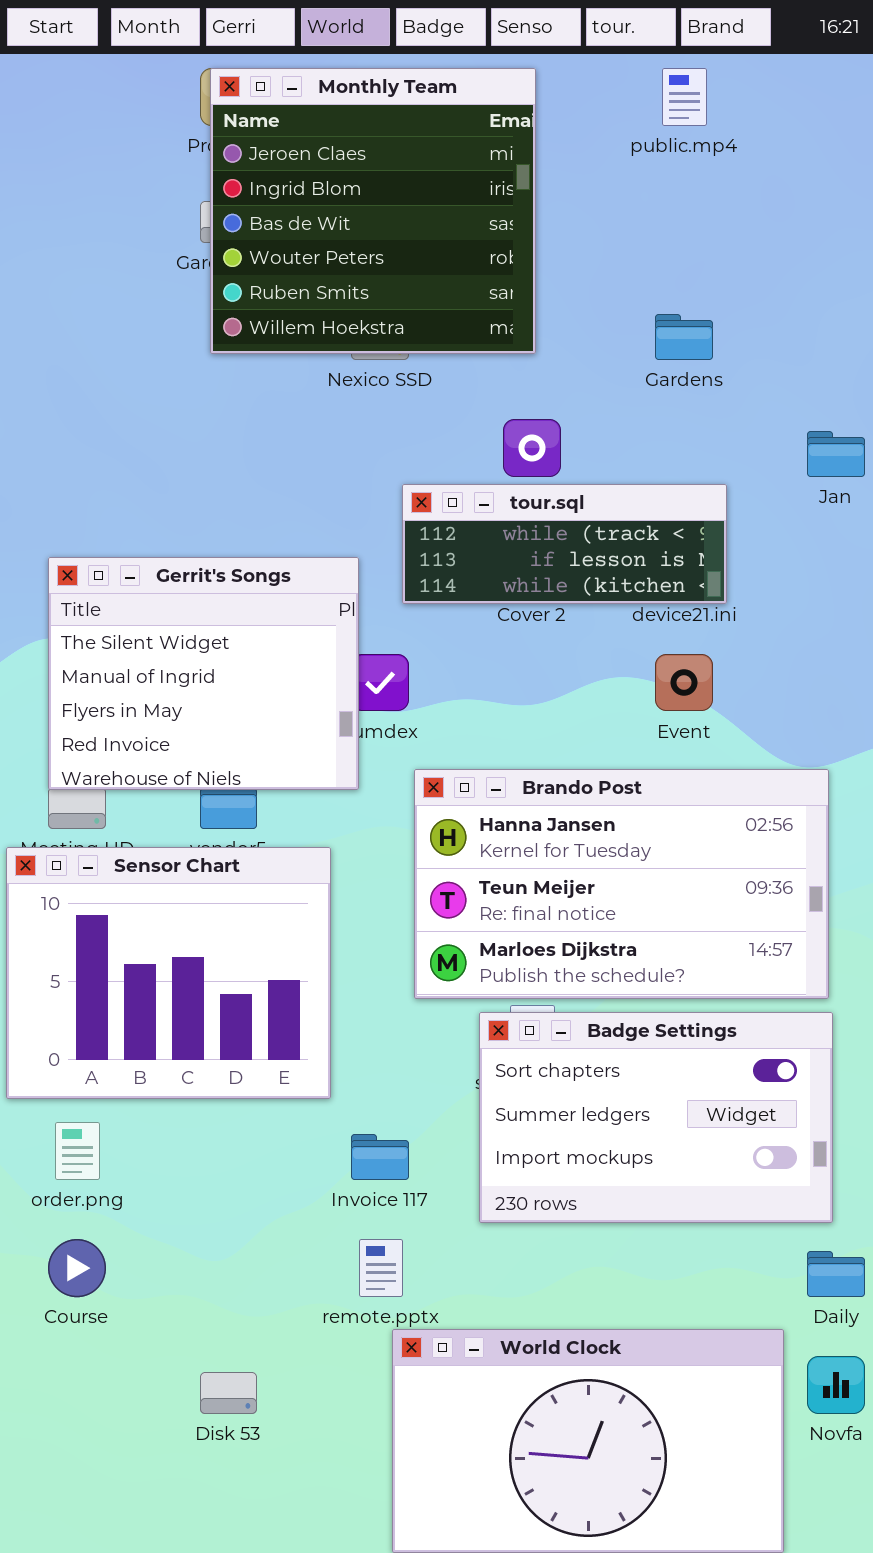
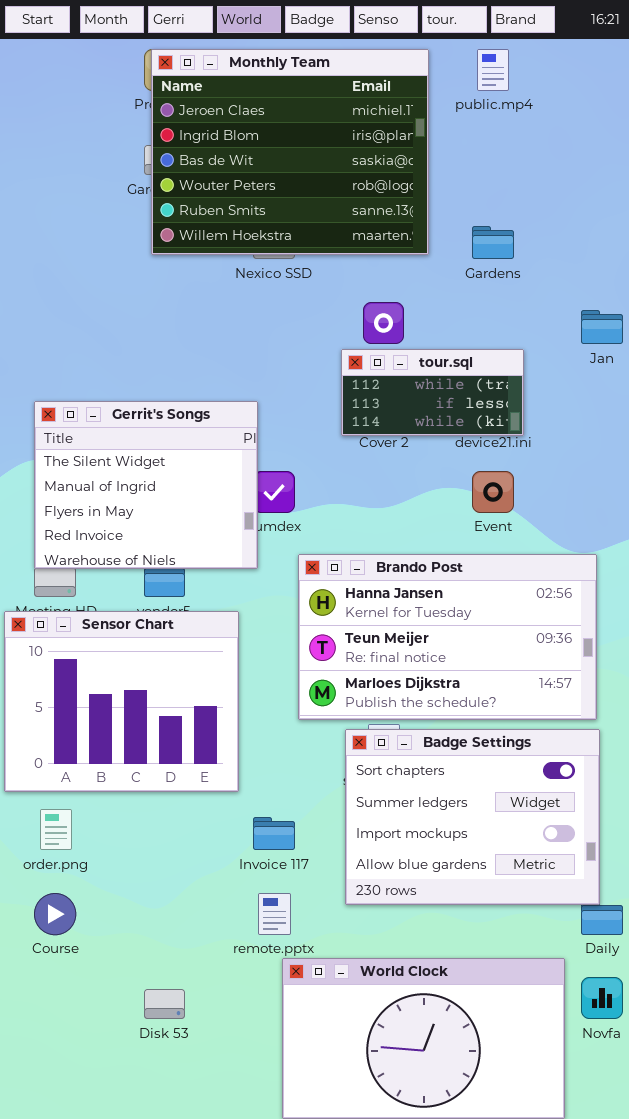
Monthly Team: [210,68,536,354] -> [151,49,429,255], resized
tour.sql: [402,484,727,604] -> [341,349,524,436], resized
Badge Settings: [479,1012,833,1223] -> [345,729,600,905], resized

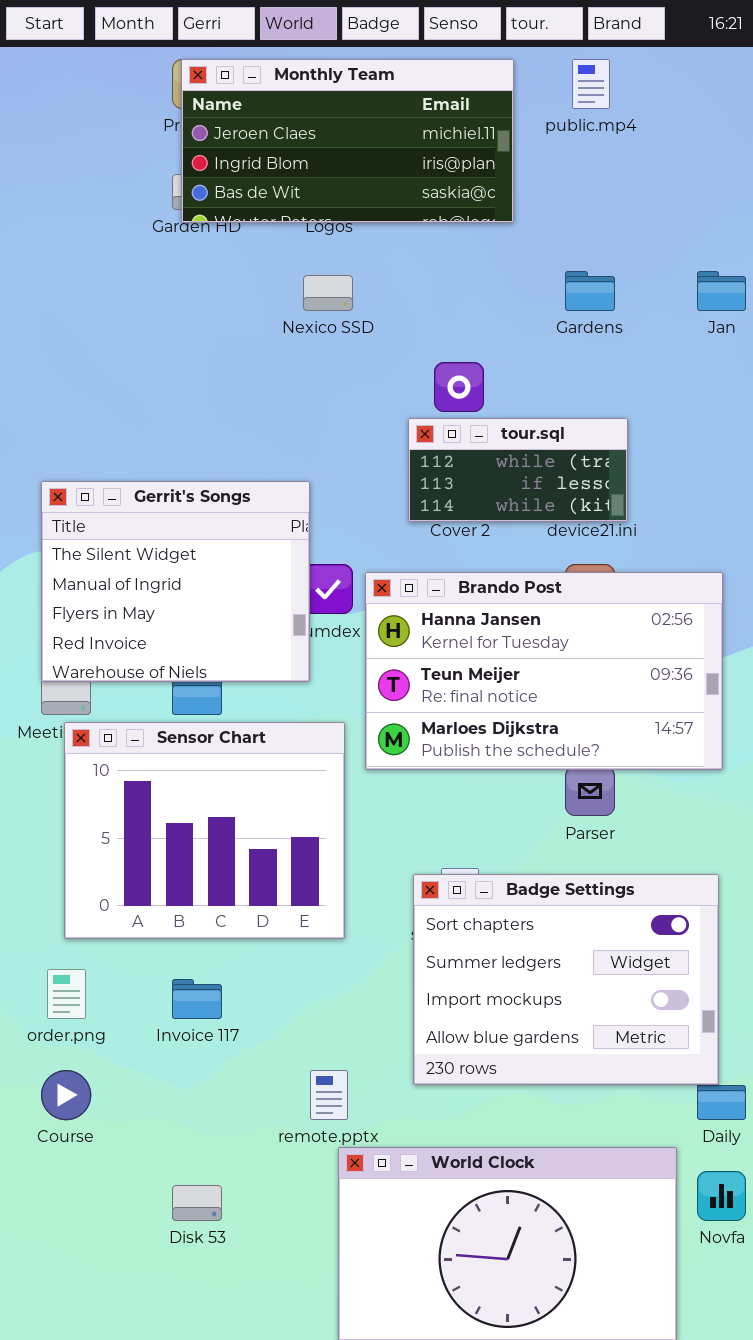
Monthly Team: [151,49,429,255] -> [181,59,514,223], resized
Jan: [581,310,623,344] -> [697,271,746,311], moved
Brando Post: [298,554,597,720] -> [365,572,723,770], moved
Sensor Chart: [4,611,239,792] -> [64,722,345,939], moved
Invoice 117: [253,817,295,850] -> [172,979,222,1019], moved

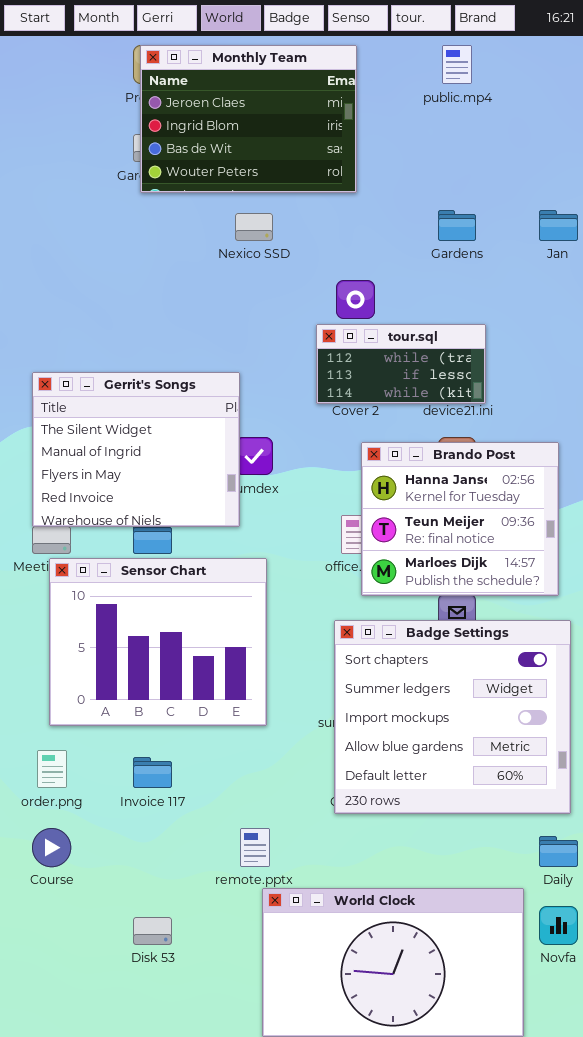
Monthly Team: [181,59,514,223] -> [140,45,357,193], resized
Brando Post: [365,572,723,770] -> [361,442,559,596], resized
Badge Settings: [413,874,719,1085] -> [334,620,571,814], moved, resized

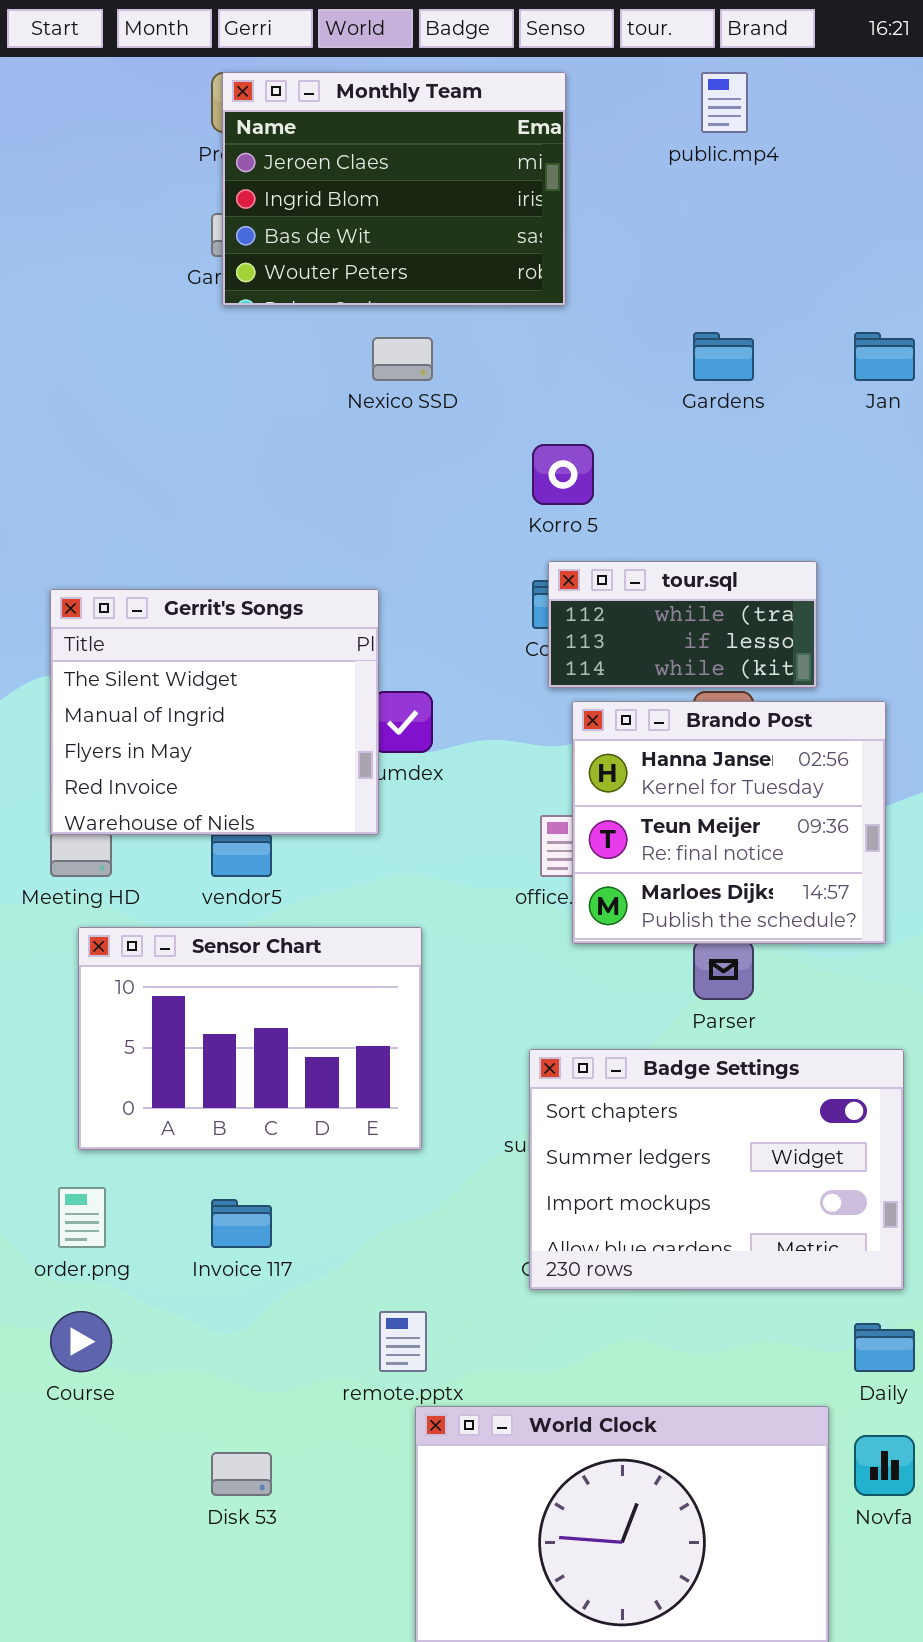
tour.sql: [316,324,486,404] -> [548,561,817,688], moved
Sensor Chart: [49,558,267,726] -> [78,927,422,1150], resized
Badge Settings: [334,620,571,814] -> [529,1049,904,1290], resized

